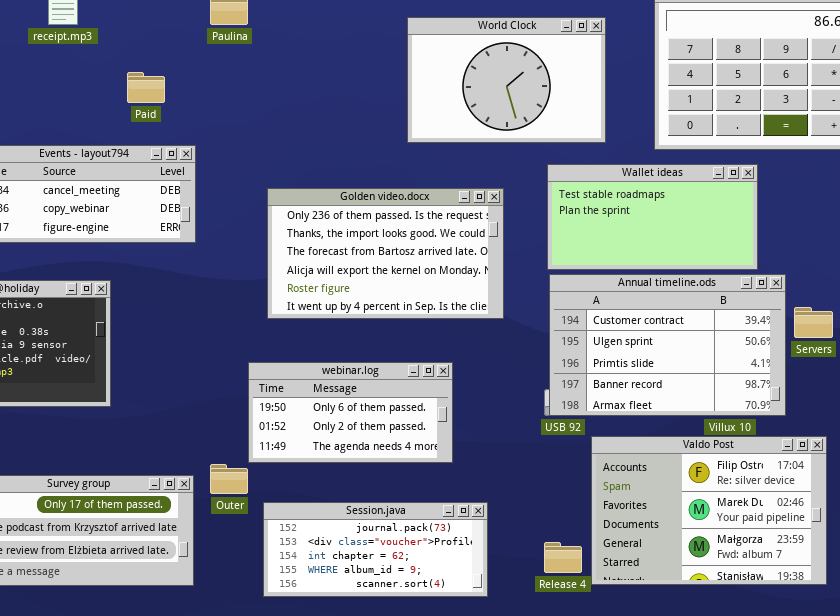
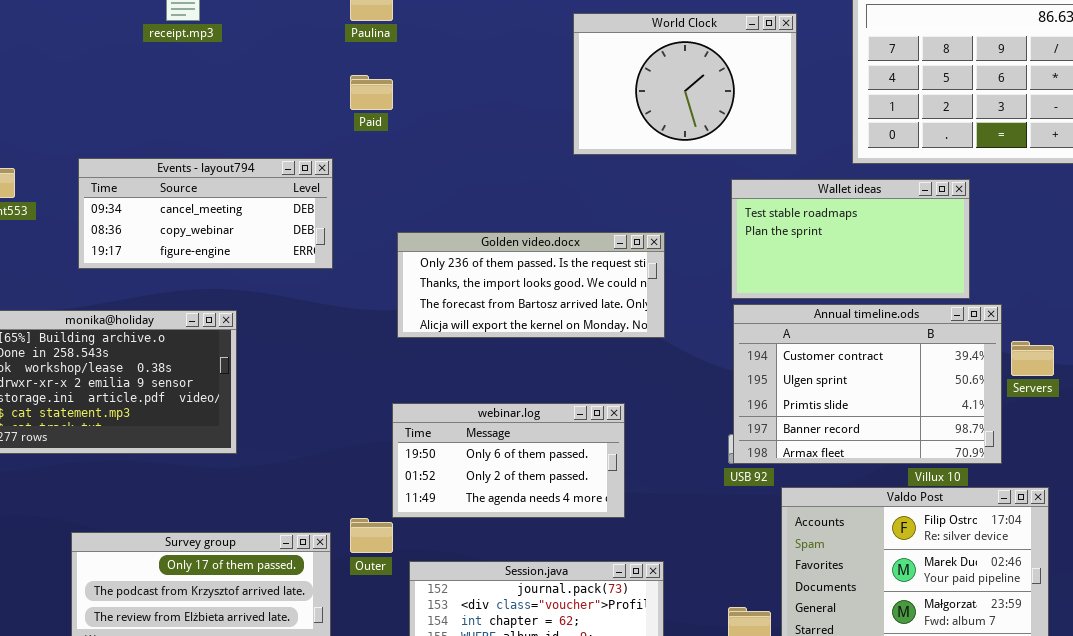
Paid: [127,72,165,103] -> [350,75,393,110], moved
Golden video.docx: [267,188,504,319] -> [397,232,665,338], moved, resized

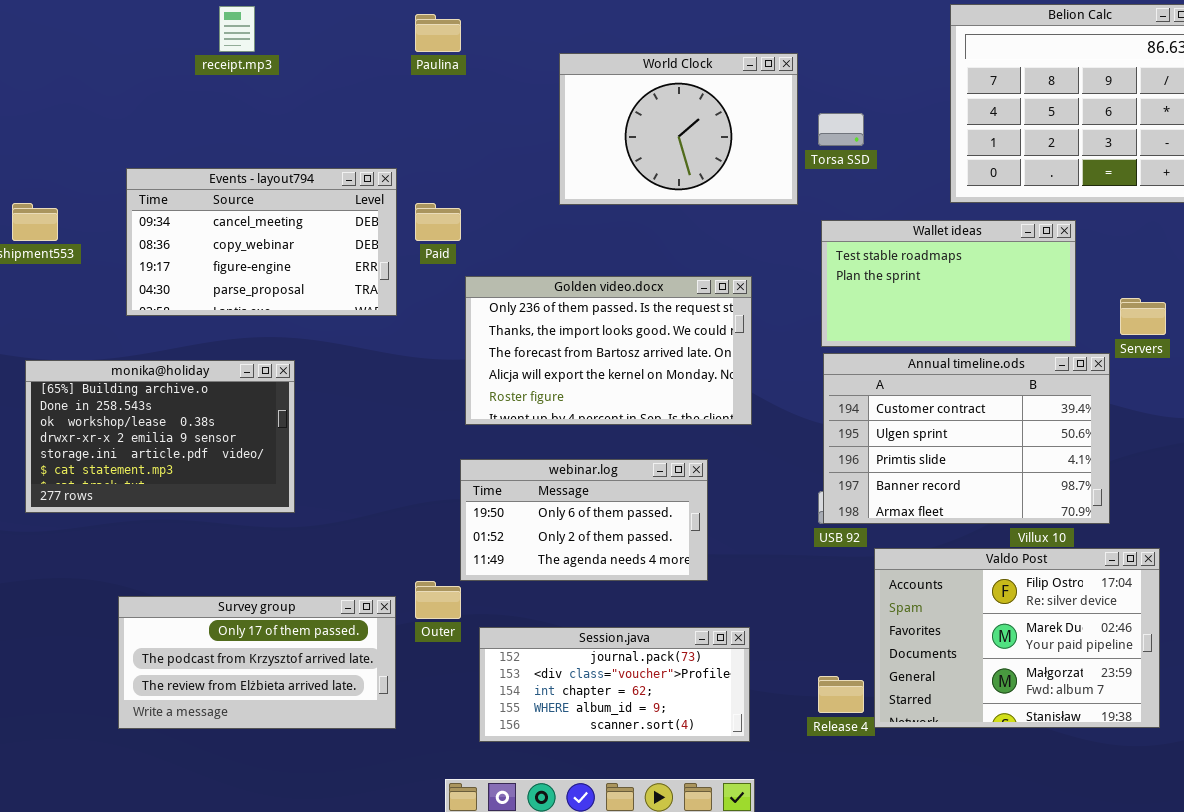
World Clock: [573,13,797,155] -> [559,53,798,205], moved
Paid: [350,75,393,110] -> [415,203,461,241], moved
Events - layout794: [78,158,333,269] -> [126,168,397,316], resized
Golden video.docx: [397,232,665,338] -> [465,276,752,425], resized
Servers: [1011,341,1054,376] -> [1120,298,1166,335], moved

